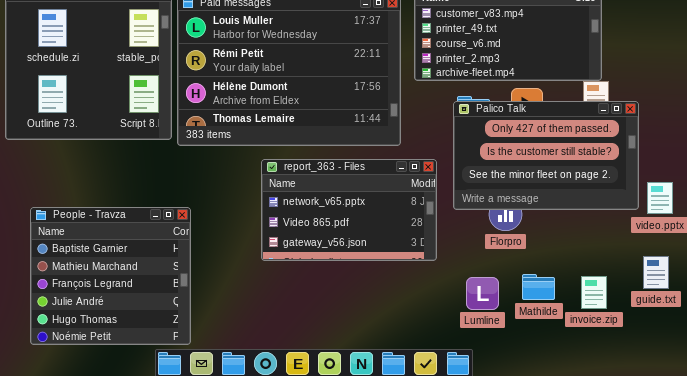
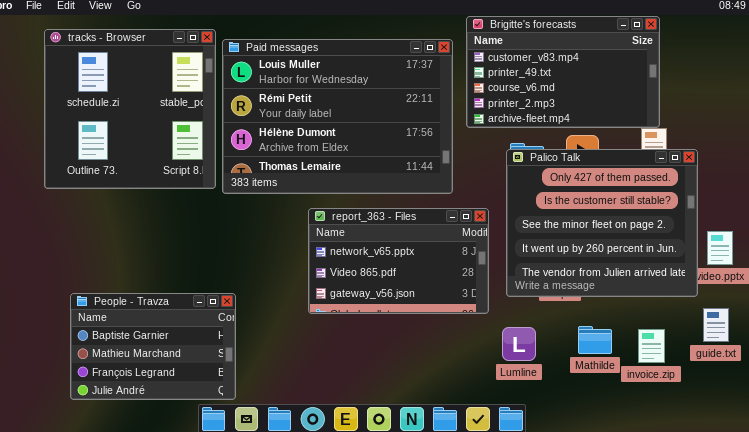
Palico Talk: [453,101,639,210] -> [506,149,698,297], resized
People - Travza: [30,207,191,345] -> [70,293,236,400], resized
Lumline: [466,277,499,310] -> [502,327,536,361], moved

